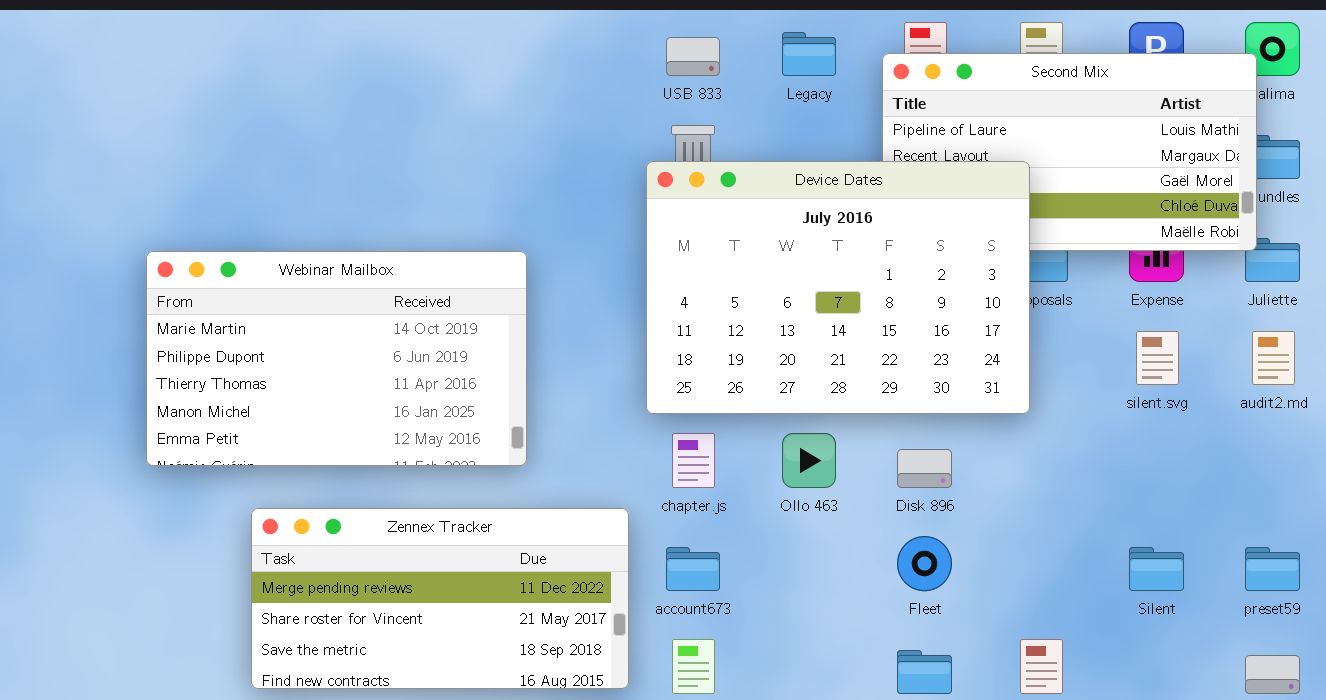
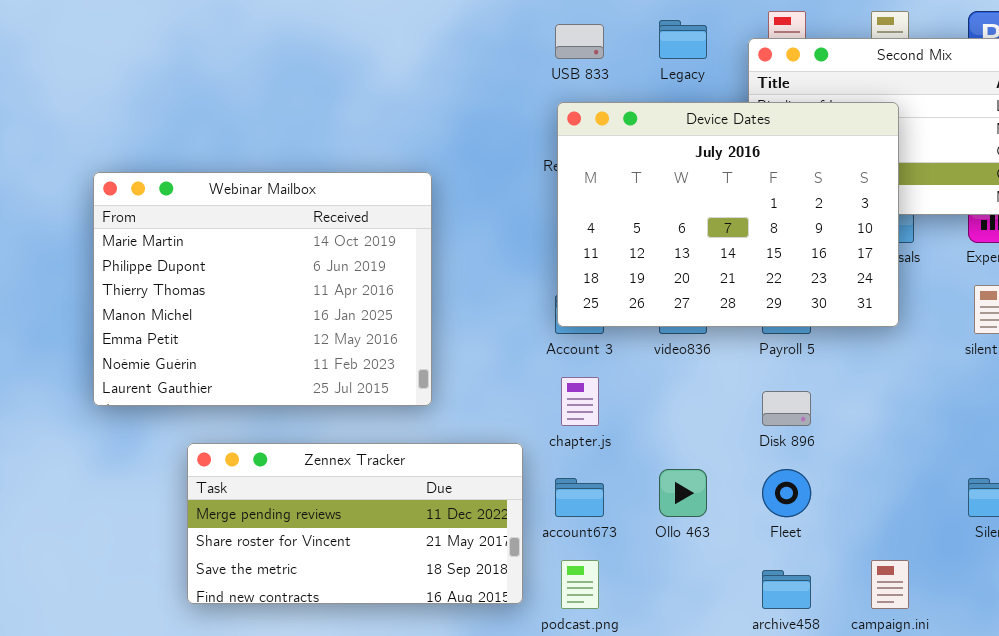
Device Dates: [646,161,1030,414] -> [557,102,899,327], moved
Webinar Mailbox: [146,251,527,466] -> [93,172,432,406], resized
Ollo 463: [782,433,836,488] -> [659,469,707,517], moved

